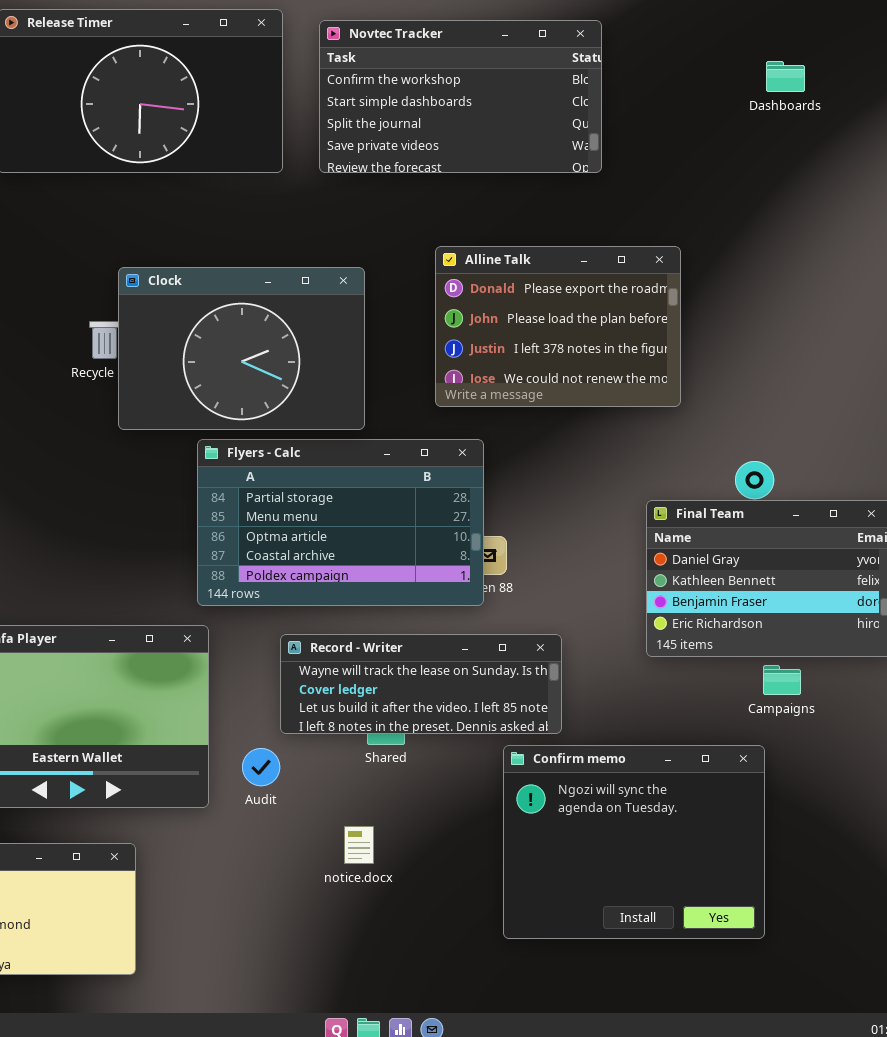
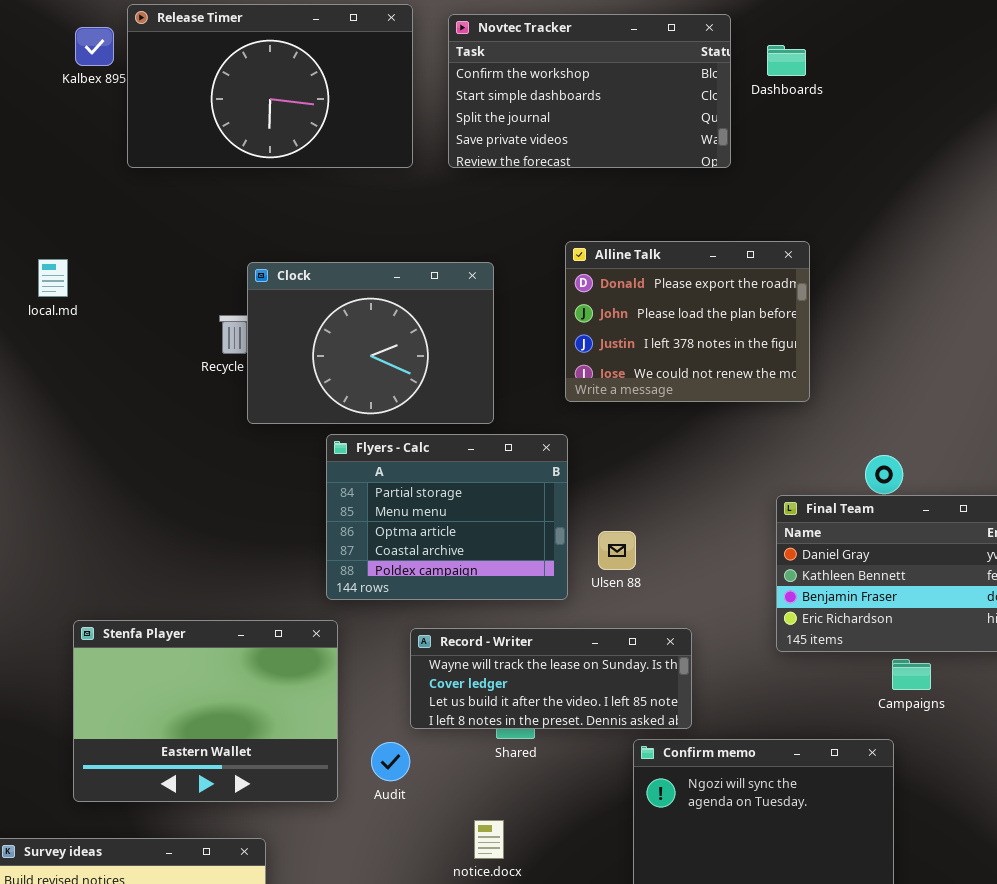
Dashboards: [766,61,805,92] -> [767,45,806,76], moved
Flyers - Calc: [197,439,484,606] -> [326,434,568,600], resized

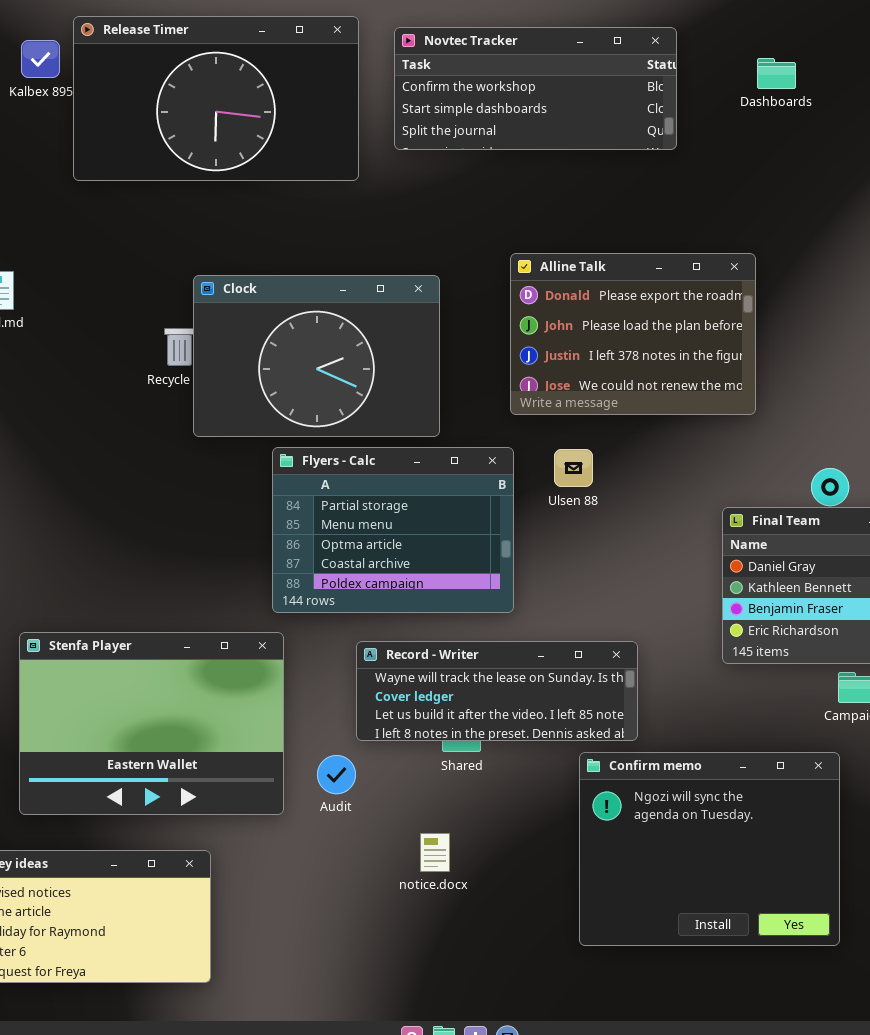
Novtec Tracker: [448,14,731,168] -> [394,27,677,150], resized
Dashboards: [767,45,806,76] -> [757,58,796,89], moved
Ulsen 88: [598,531,636,570] -> [554,449,593,487], moved

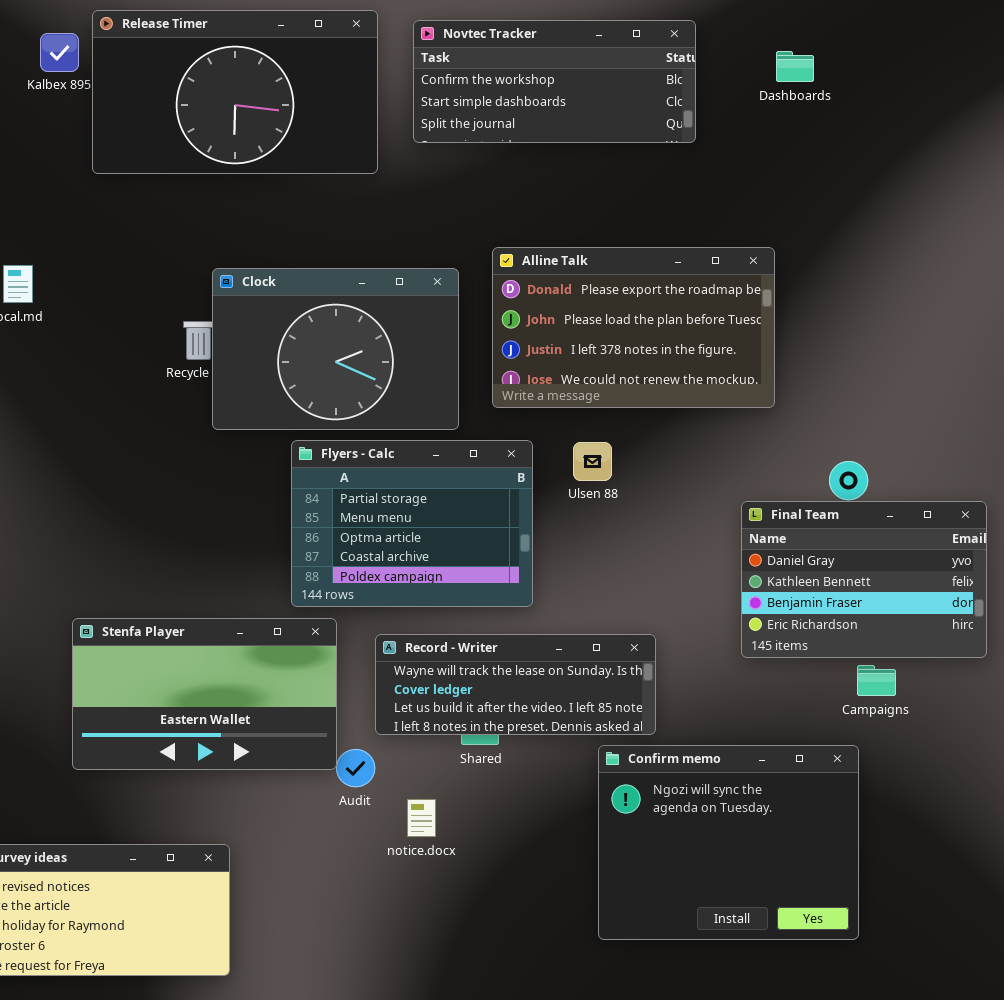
Alline Talk: [510,253,756,415] -> [492,247,775,408], resized
Stenfa Player: [19,632,284,815] -> [72,618,337,770], moved, resized
notice.docx: [420,833,450,872] -> [407,799,436,837], moved

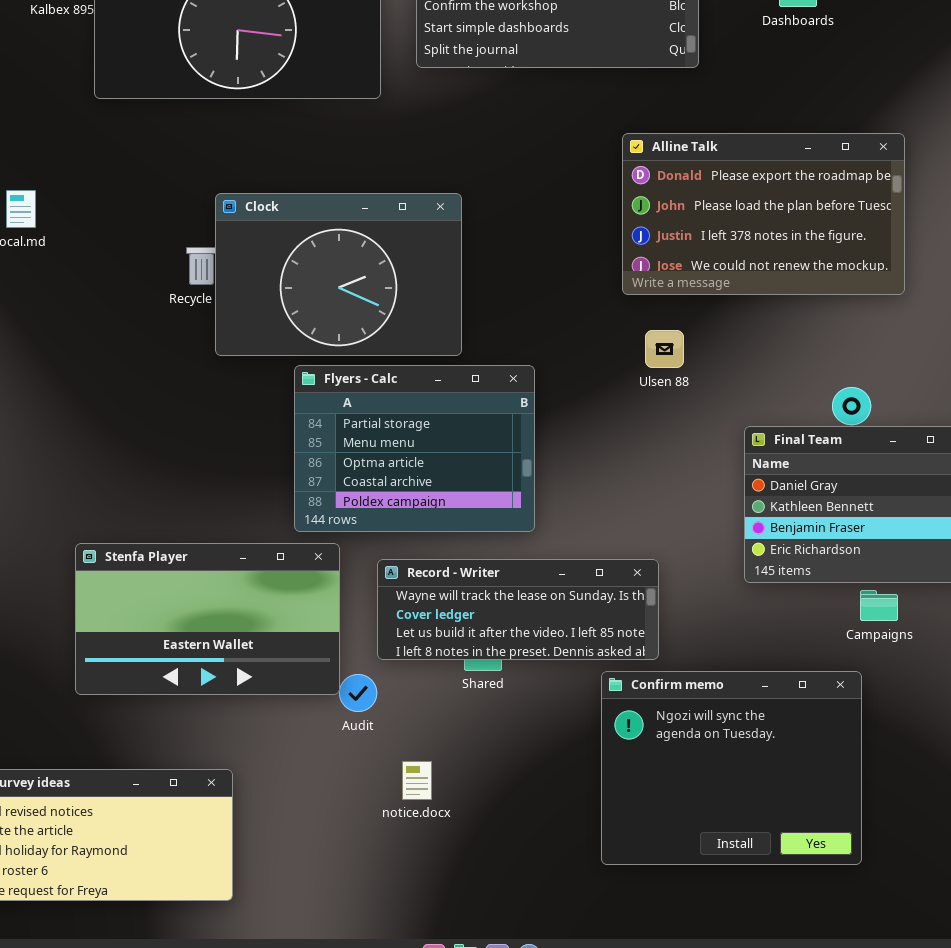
Alline Talk: [492,247,775,408] -> [622,133,905,295], moved
Ulsen 88: [573,442,612,481] -> [645,330,684,368], moved
notice.docx: [407,799,436,837] -> [402,761,432,800], moved

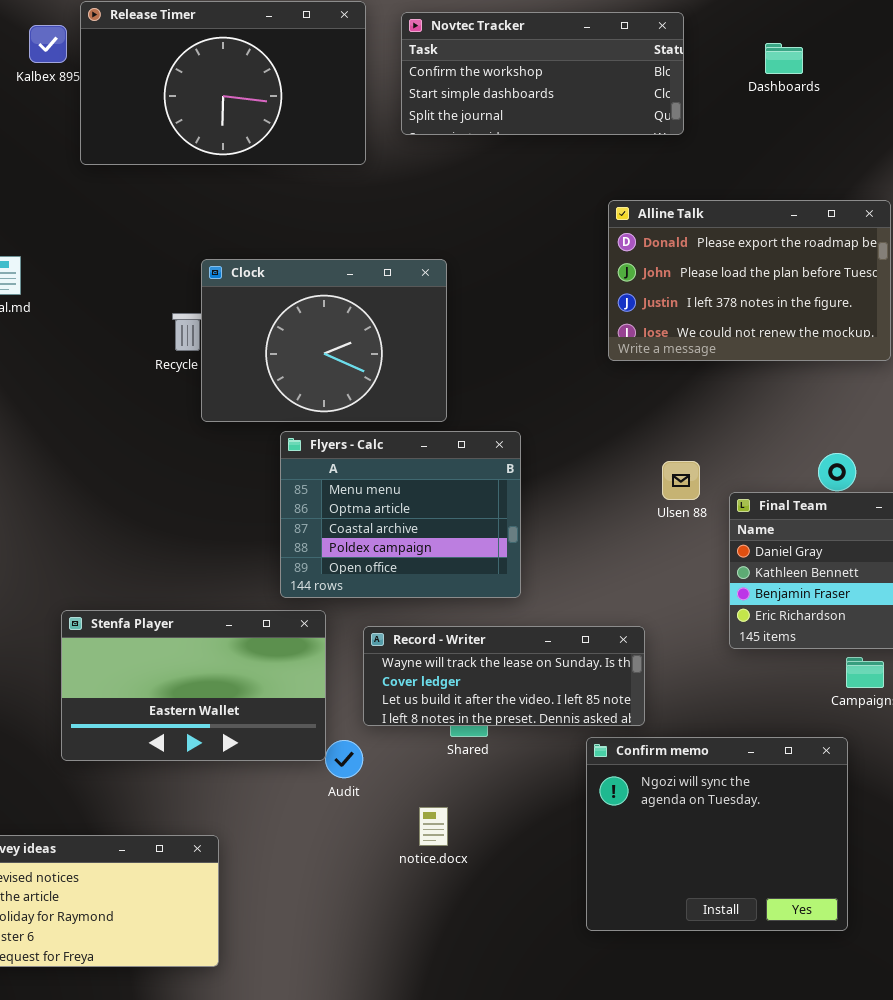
Ulsen 88: [645,330,684,368] -> [662,461,700,500], moved
Flyers - Calc: [294,365,535,532] -> [280,431,521,598], scrolled down 1 row
notice.docx: [402,761,432,800] -> [419,807,448,846], moved

